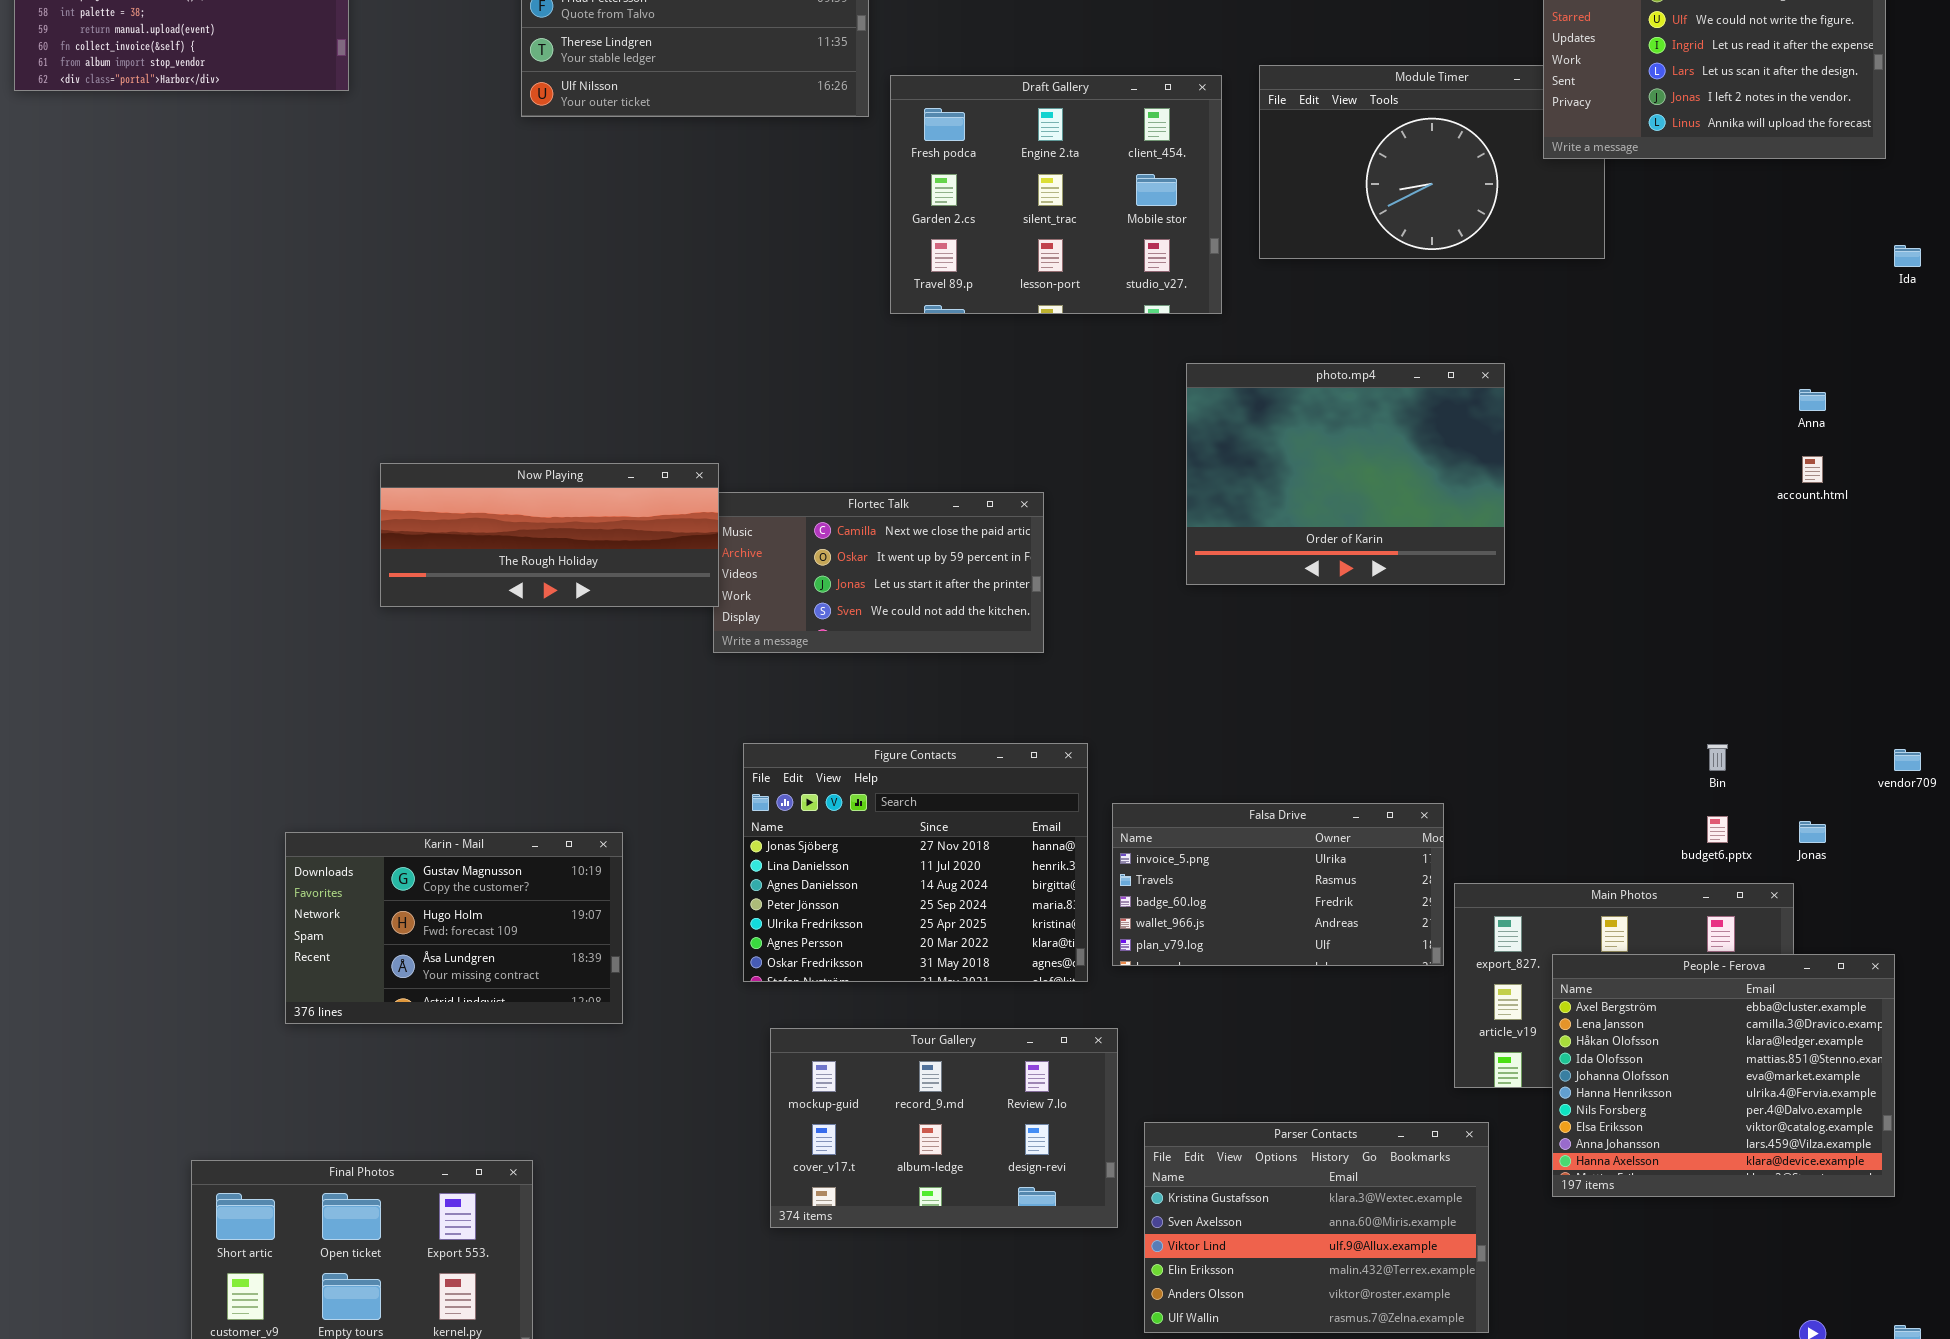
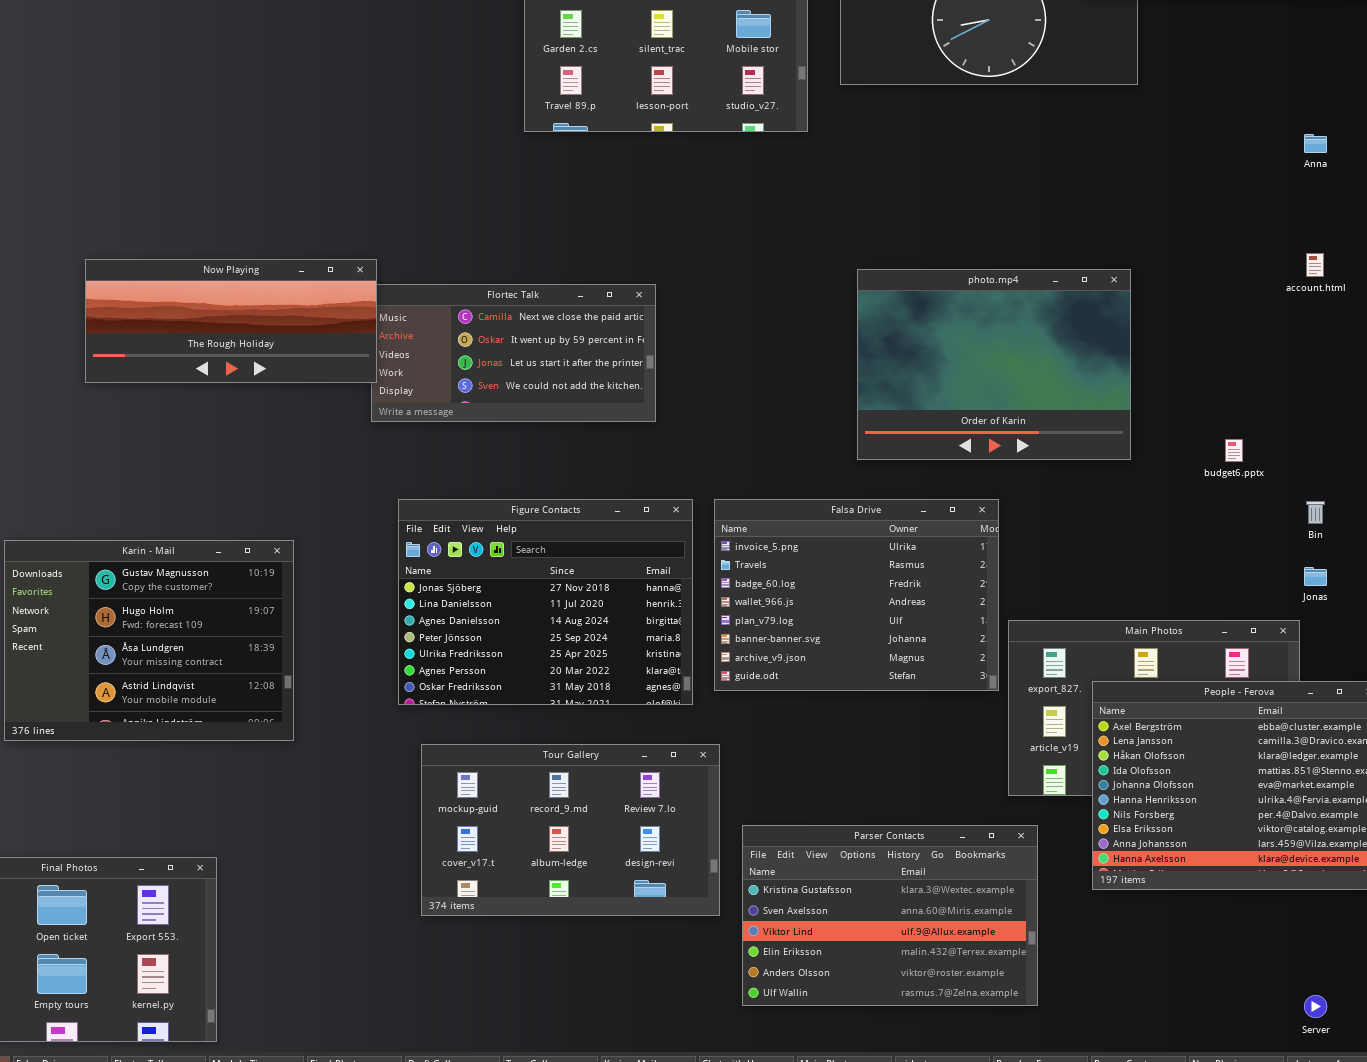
photo.mp4: [1186,363,1505,585] -> [857,269,1131,460], moved
Anna: [1799,389,1826,411] -> [1304,134,1327,153], moved
Bin: [1707,744,1728,771] -> [1306,501,1325,524], moved
Falsa Drive: [1112,803,1444,966] -> [714,499,999,691], resized
budget6.pptx: [1707,816,1728,843] -> [1225,439,1243,462], moved
Karin - Mail: [285,832,623,1024] -> [4,540,294,741], resized

